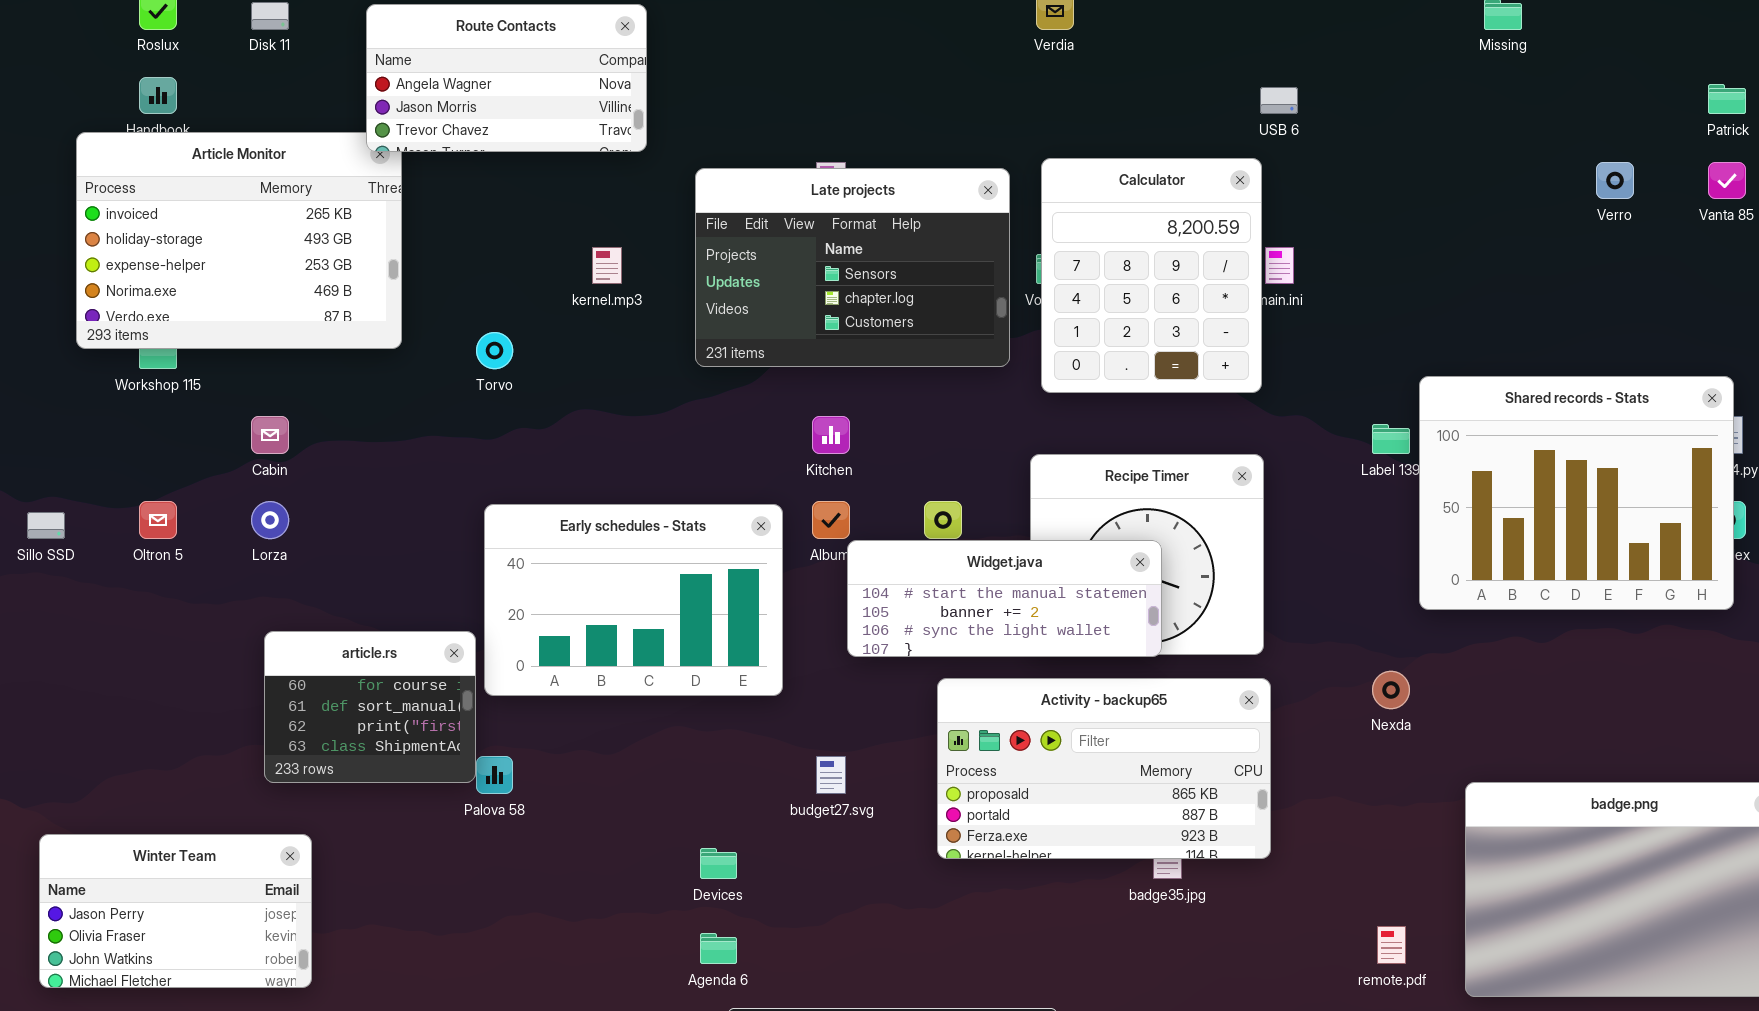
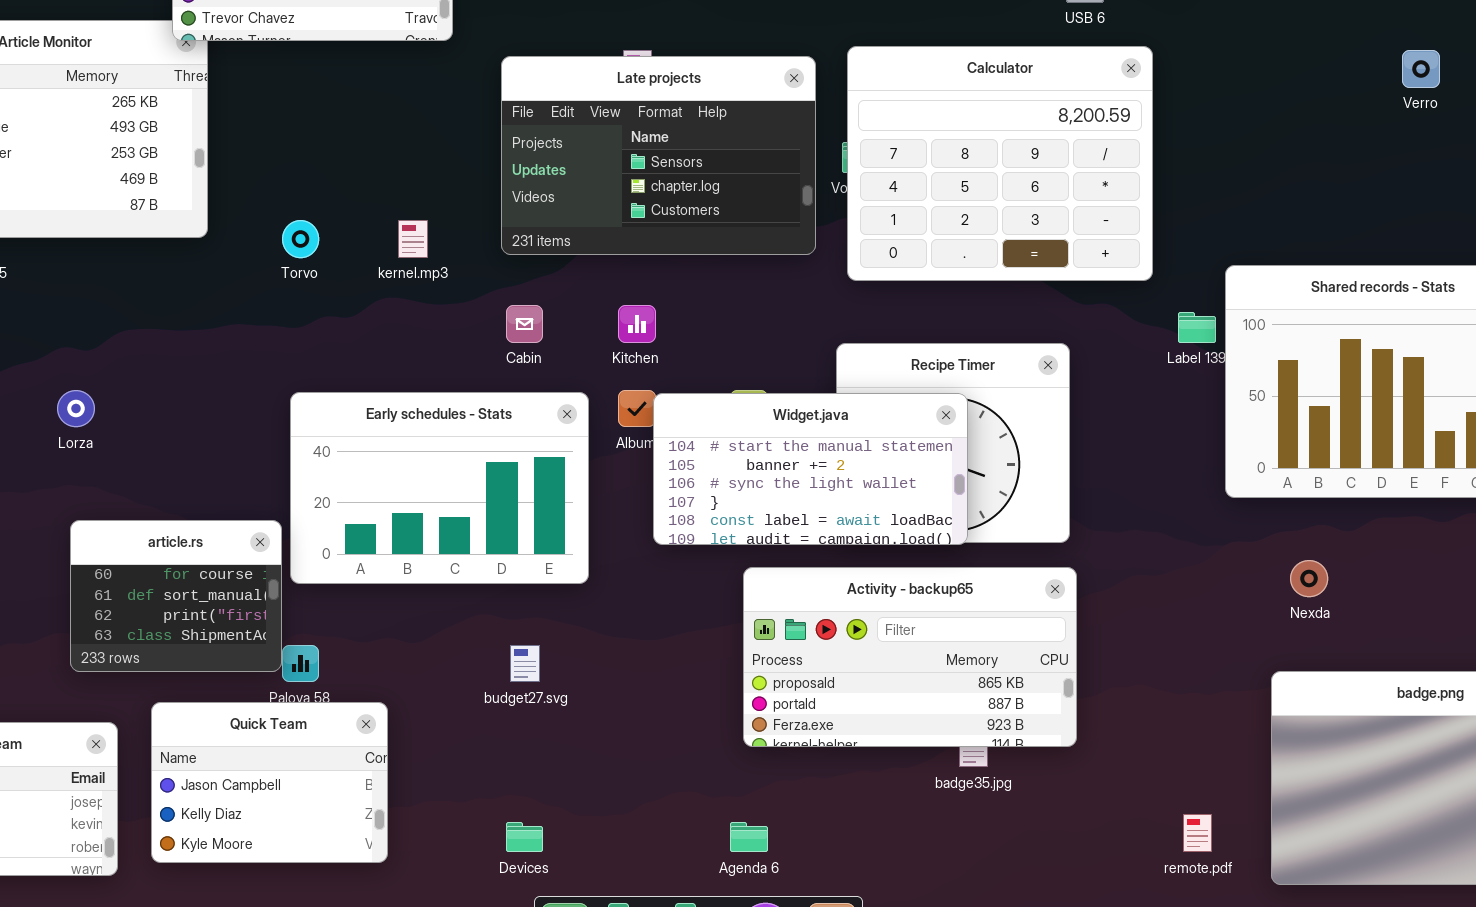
Calculator: [1041,158,1262,393] -> [847,46,1153,281], resized
kernel.mp3: [592,247,622,284] -> [398,220,428,258], moved
Cabin: [251,416,289,454] -> [506,305,543,343], moved
Widget.java: [847,540,1162,657] -> [653,393,968,545], resized
Nexda: [1372,671,1410,709] -> [1290,560,1328,597], moved
budget27.svg: [816,756,846,794] -> [510,645,540,682], moved
Quick Team: none -> [151,702,388,863], opened
Devices: [700,848,737,879] -> [506,822,543,852], moved
Agenda 6: [700,933,737,964] -> [730,822,768,852], moved

